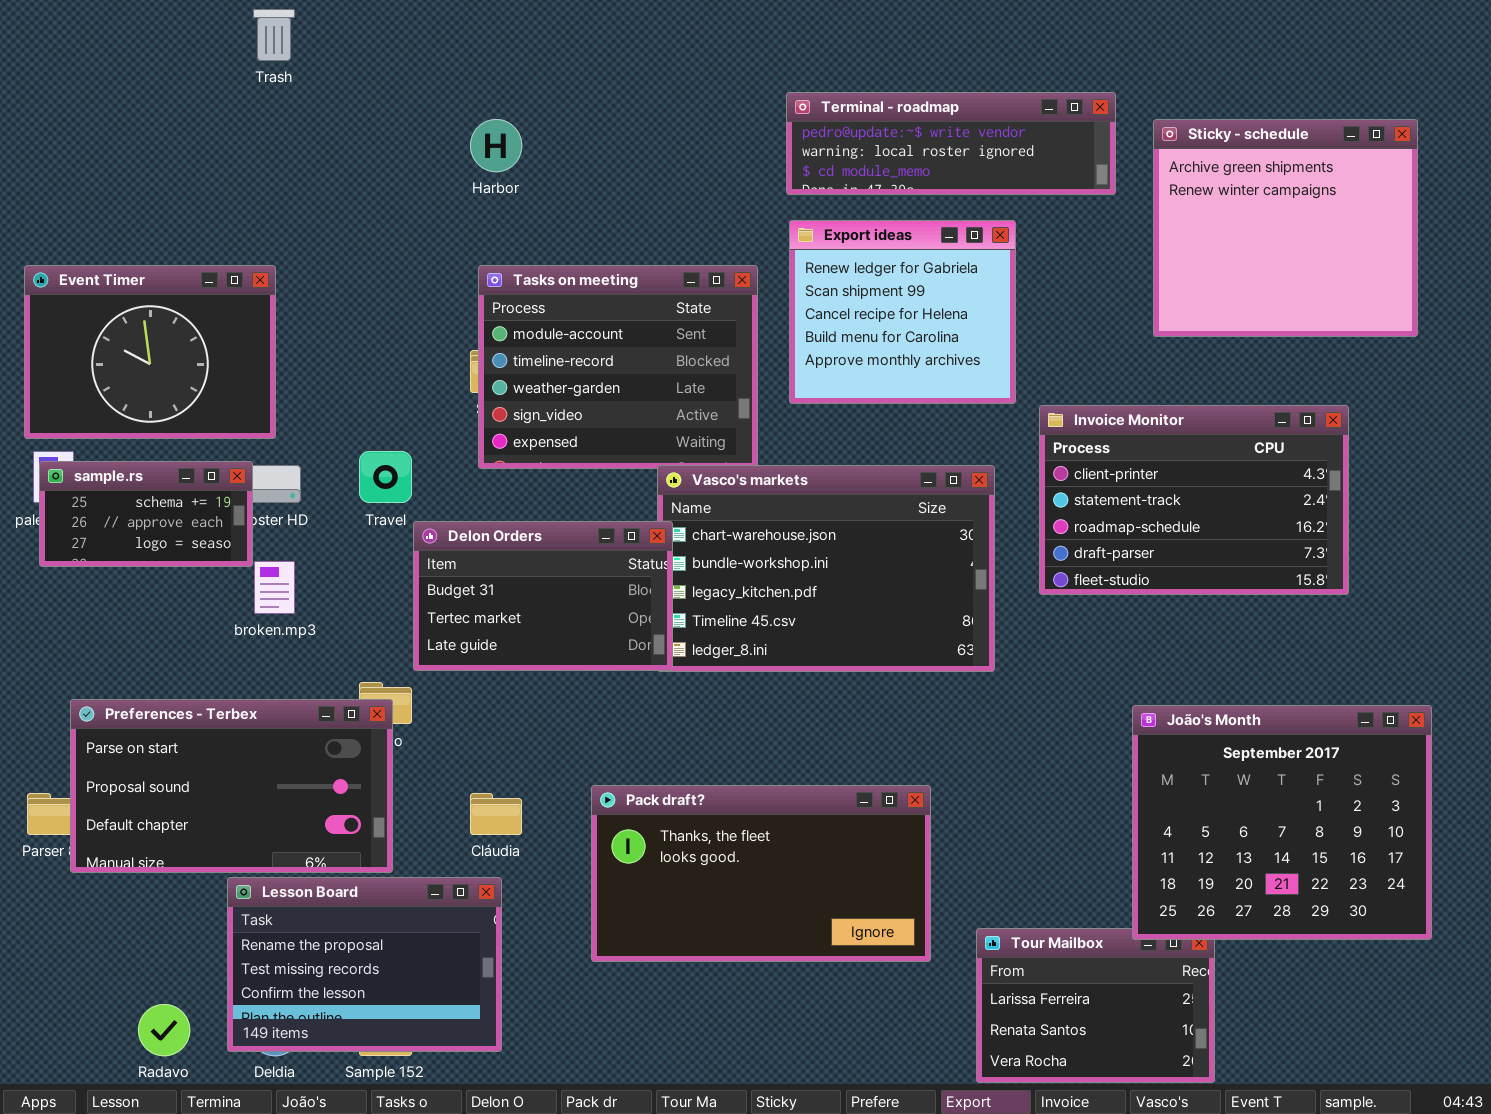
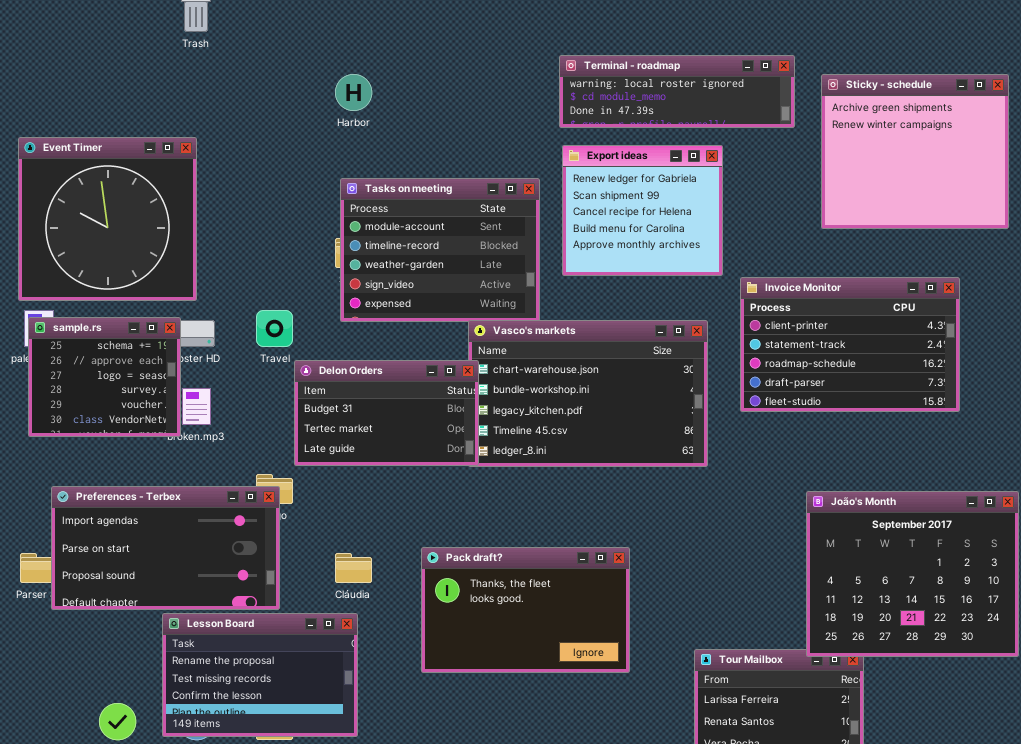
Terminal - roadmap: [786,92,1116,195] -> [559,55,795,128], scrolled down 1 row
Event Timer: [24,265,276,439] -> [18,137,197,301], resized
sample.rs: [39,461,253,567] -> [28,317,181,437], resized
Preferences - Terbex: [70,699,393,873] -> [51,486,280,610], scrolled up 1 row
Pack draft?: [591,785,931,962] -> [421,547,630,673], resized

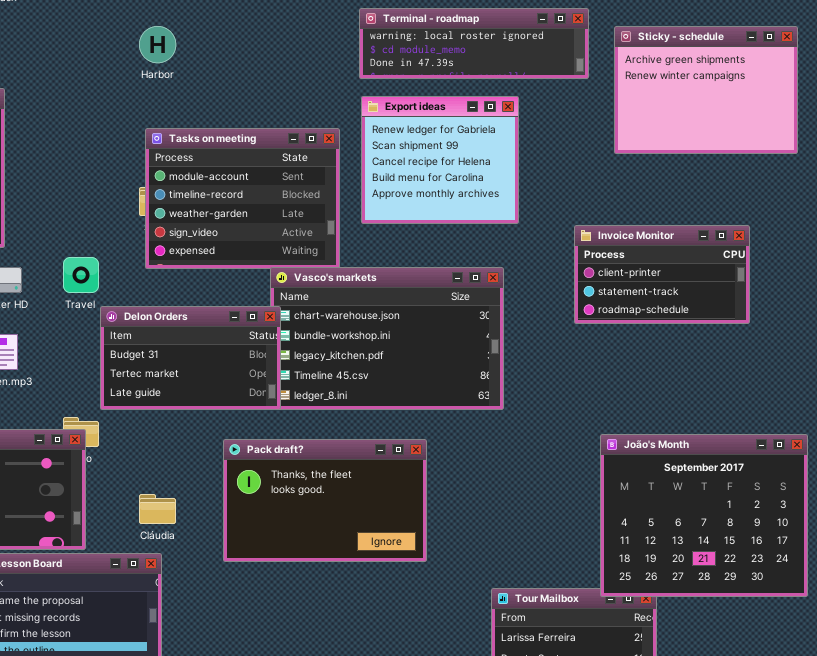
Sticky - schedule: [821,74,1009,229] -> [614,26,798,154], resized
Invoice Monitor: [740,277,960,412] -> [574,225,750,324], resized
Pack draft?: [421,547,630,673] -> [223,439,427,562], moved

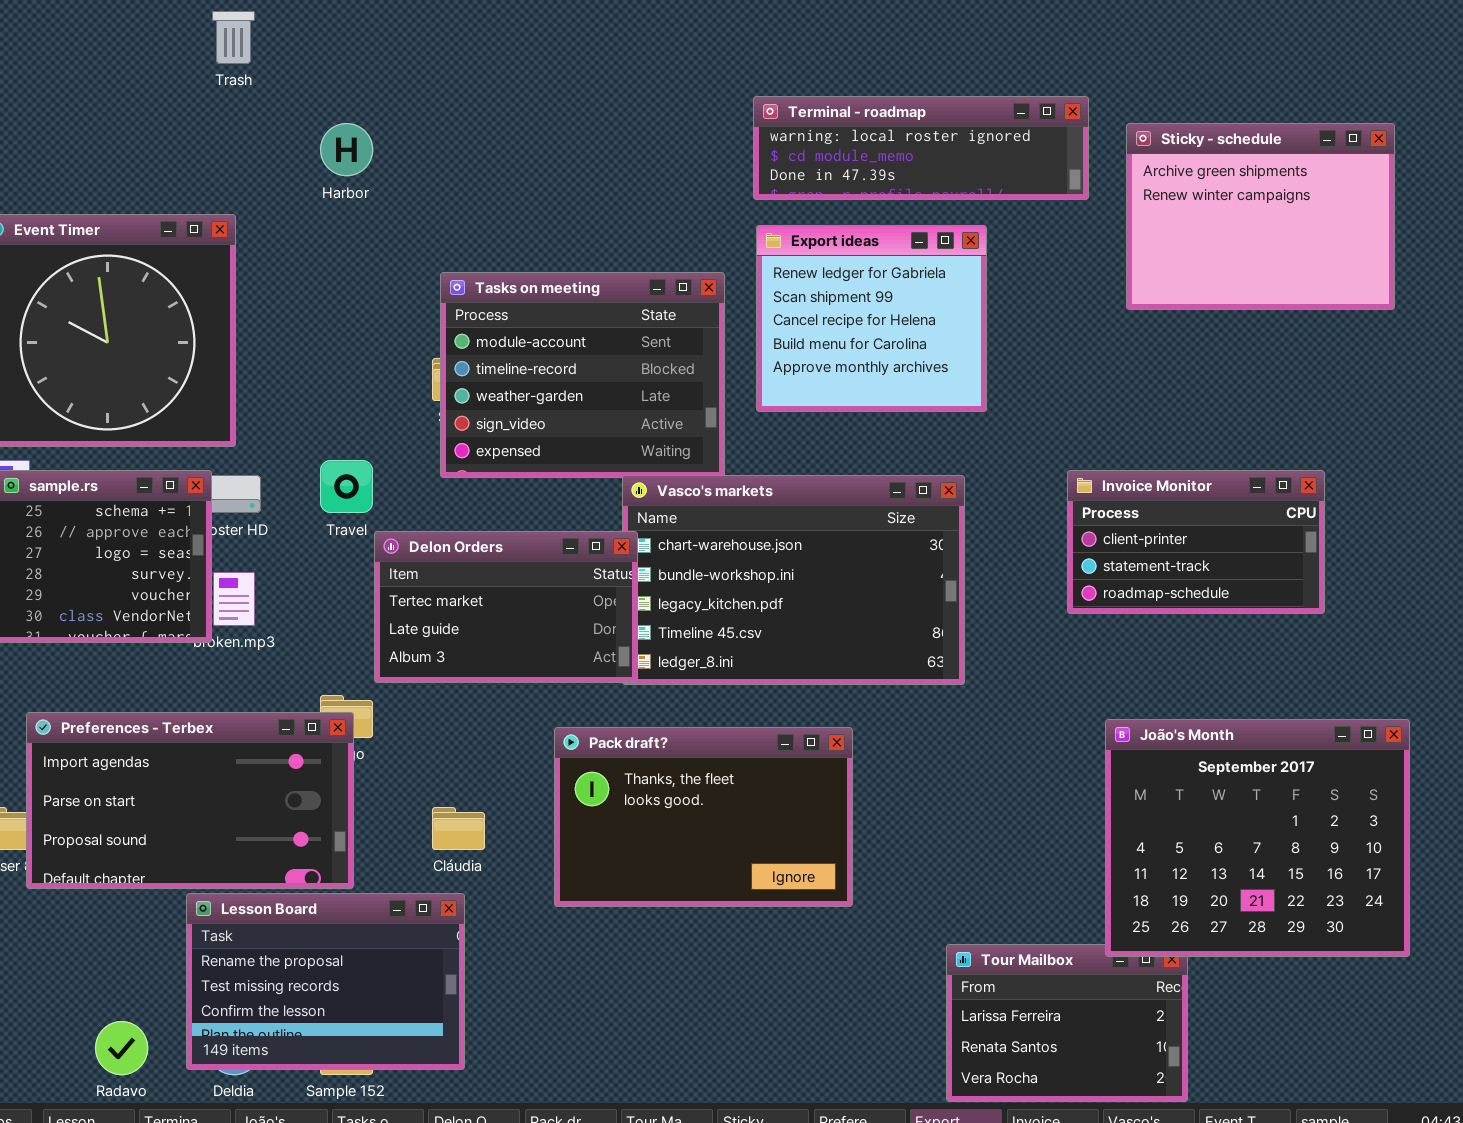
Harbor: [139,26,176,63] -> [320,123,373,176], moved
Invoice Monitor: [574,225,750,324] -> [1067,470,1325,614], moved
Delon Orders: [100,306,281,410] -> [374,531,638,683], scrolled down 1 row

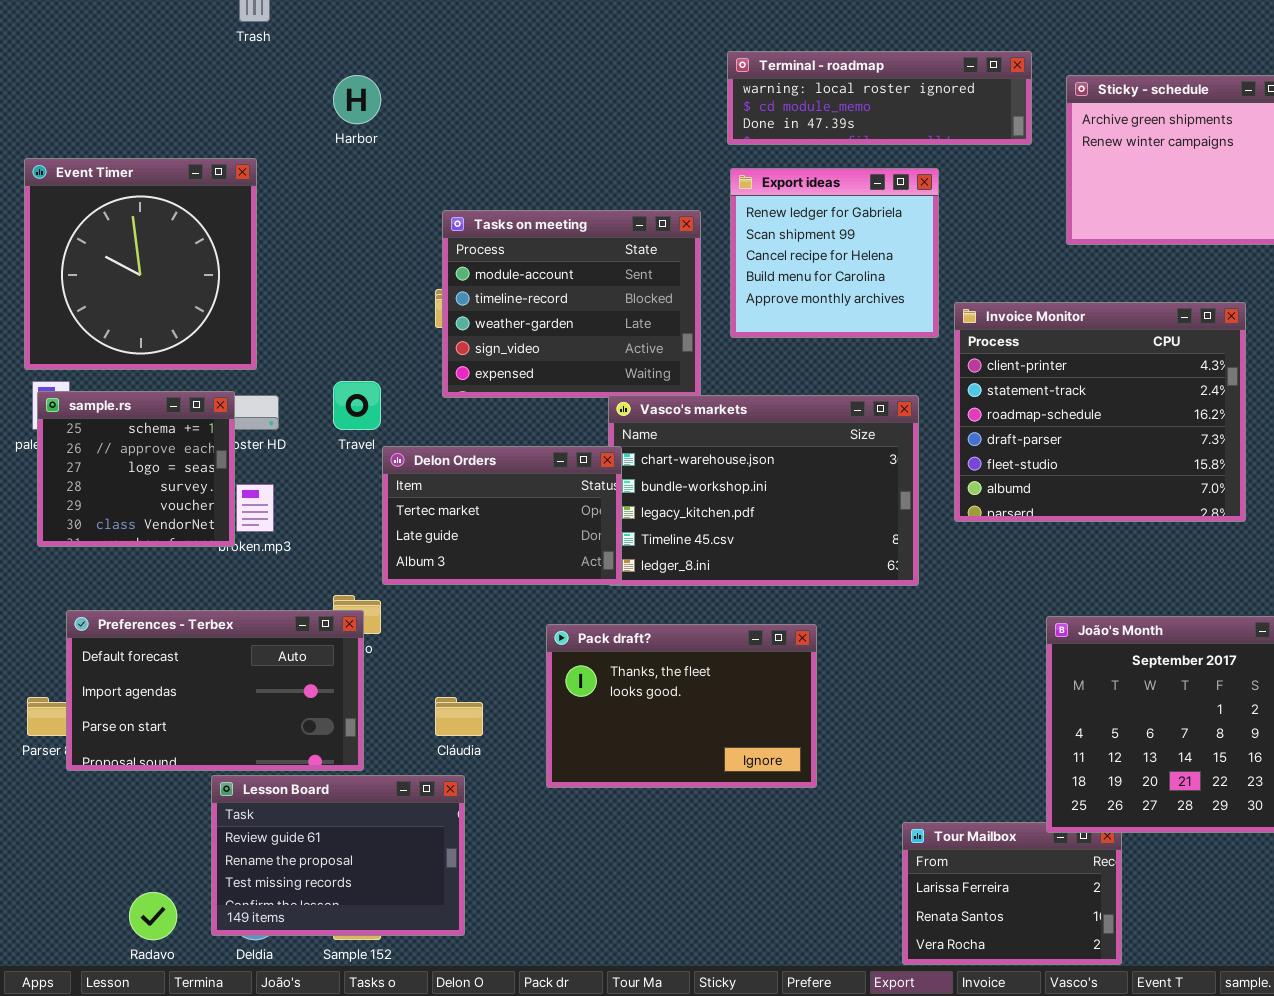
Invoice Monitor: [1067,470,1325,614] -> [954,302,1246,522], resized
Preferences - Terbex: [26,712,354,889] -> [66,610,364,771], scrolled up 1 row
Lesson Board: [186,893,465,1070] -> [211,775,465,936], scrolled up 1 row

